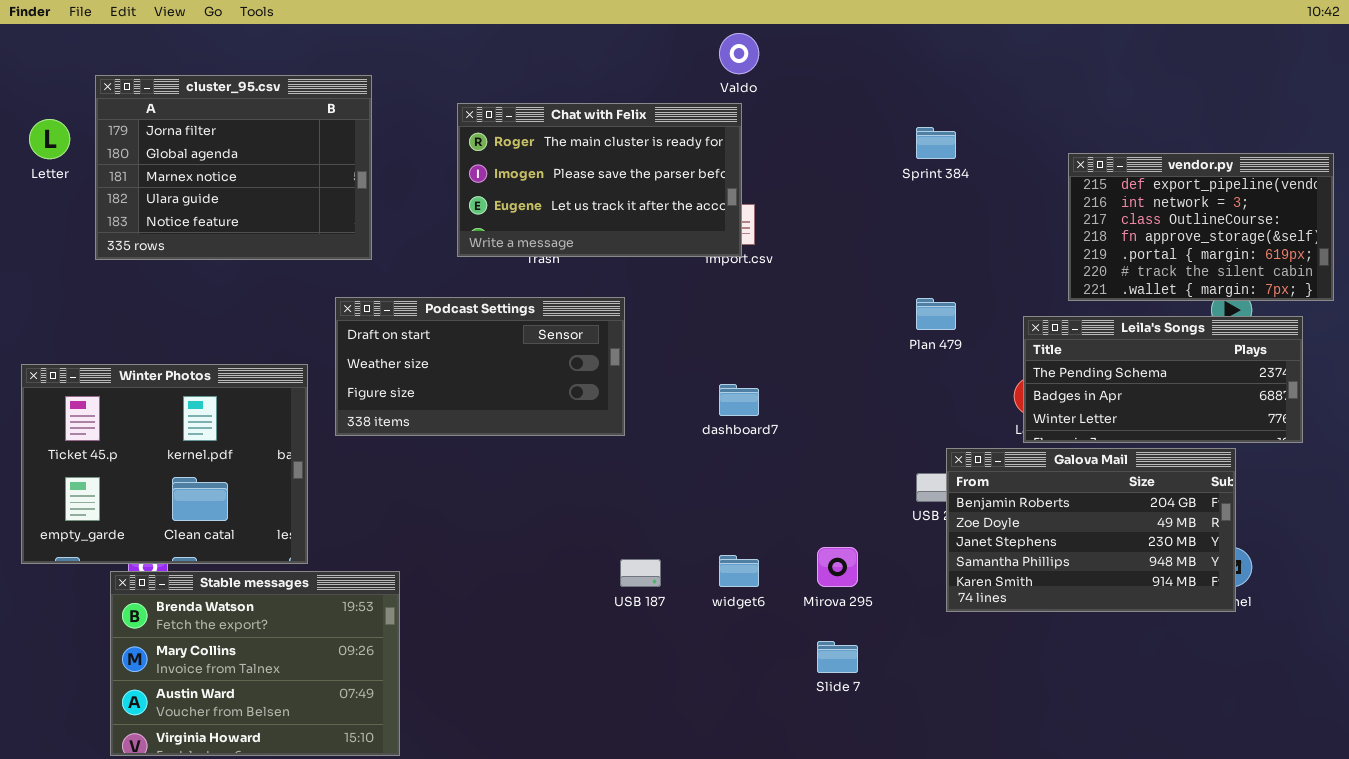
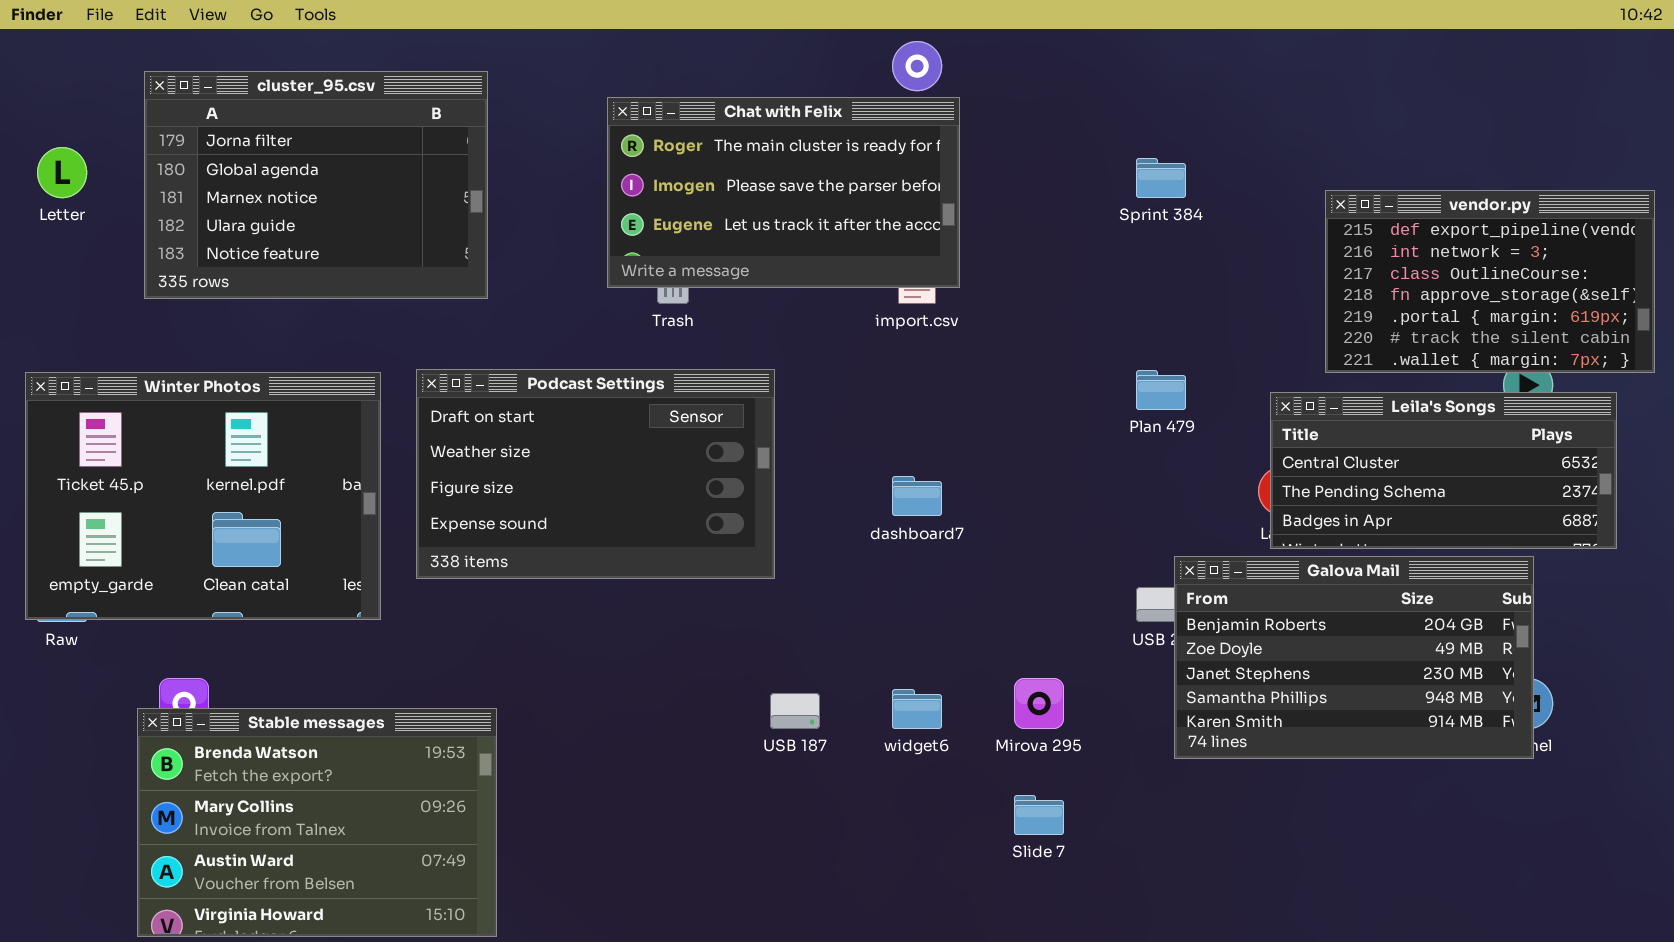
cluster_95.csv: [95,75,372,260] -> [144,71,488,299], moved
Chat with Felix: [457,103,742,257] -> [607,97,960,288], moved
Podcast Settings: [335,297,625,436] -> [416,369,775,579], resized
Leila's Songs: [1023,316,1303,443] -> [1270,392,1617,549], scrolled up 1 row
Winter Photos: [21,364,308,564] -> [25,372,381,620], moved

